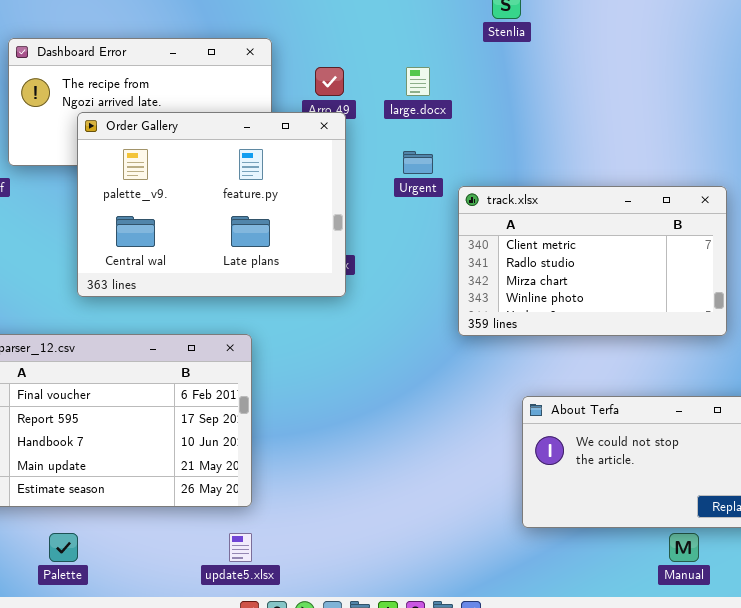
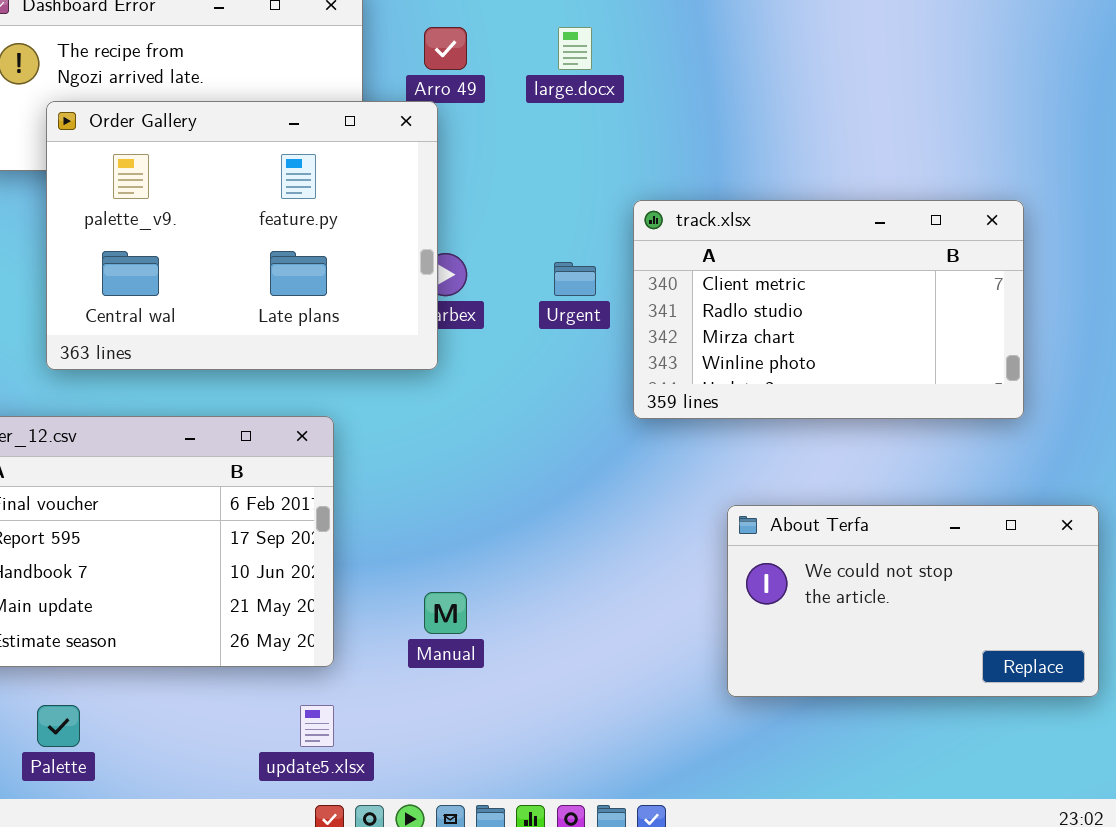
Order Gallery: [77,112,346,297] -> [46,101,438,370], moved
Urgent: [403,151,433,174] -> [554,262,596,296], moved
Manual: [669,533,699,562] -> [424,592,467,634], moved

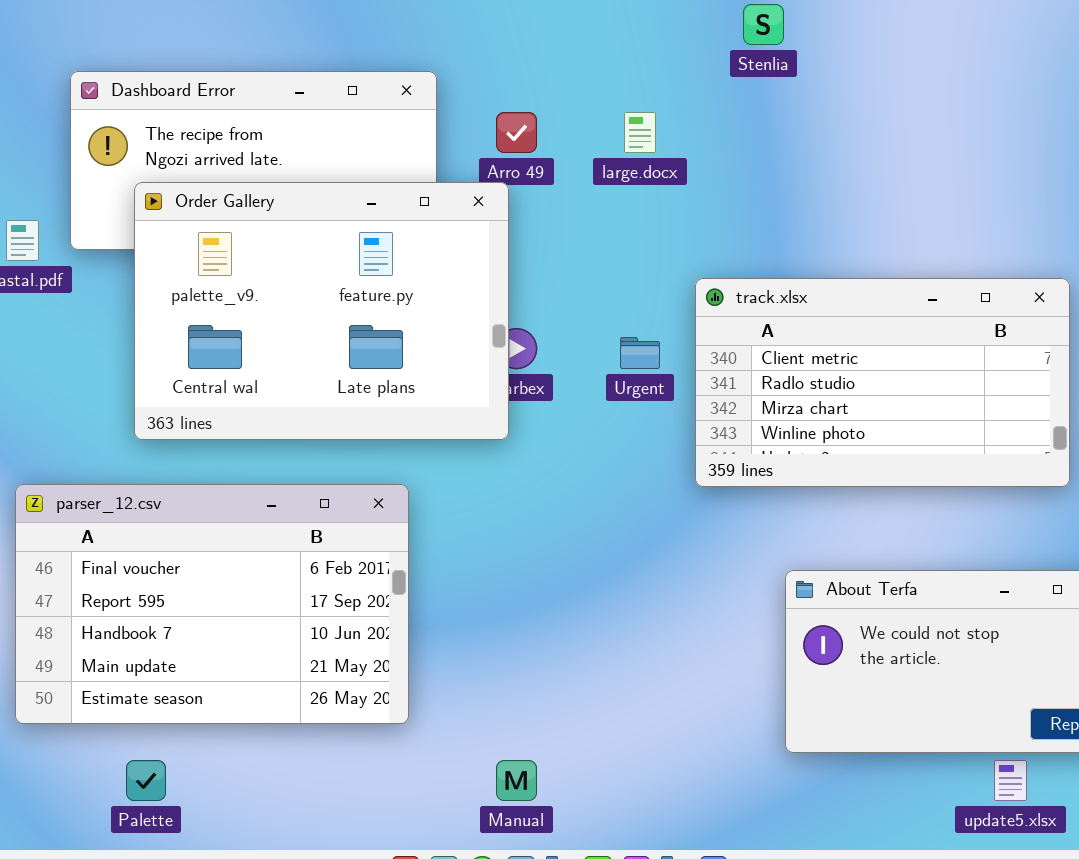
Manual: [424,592,467,634] -> [496,760,537,801], moved
update5.xlsx: [300,705,334,747] -> [994,760,1027,801], moved

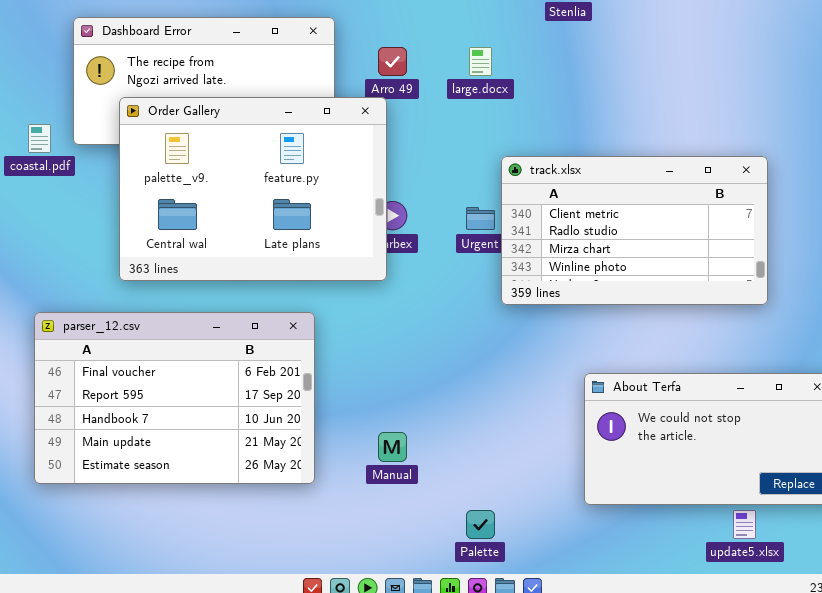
track.xlsx: [695,278,1070,487] -> [501,156,768,305], moved
Palette: [126,760,166,801] -> [466,510,495,539], moved
Manual: [496,760,537,801] -> [378,432,407,462], moved

